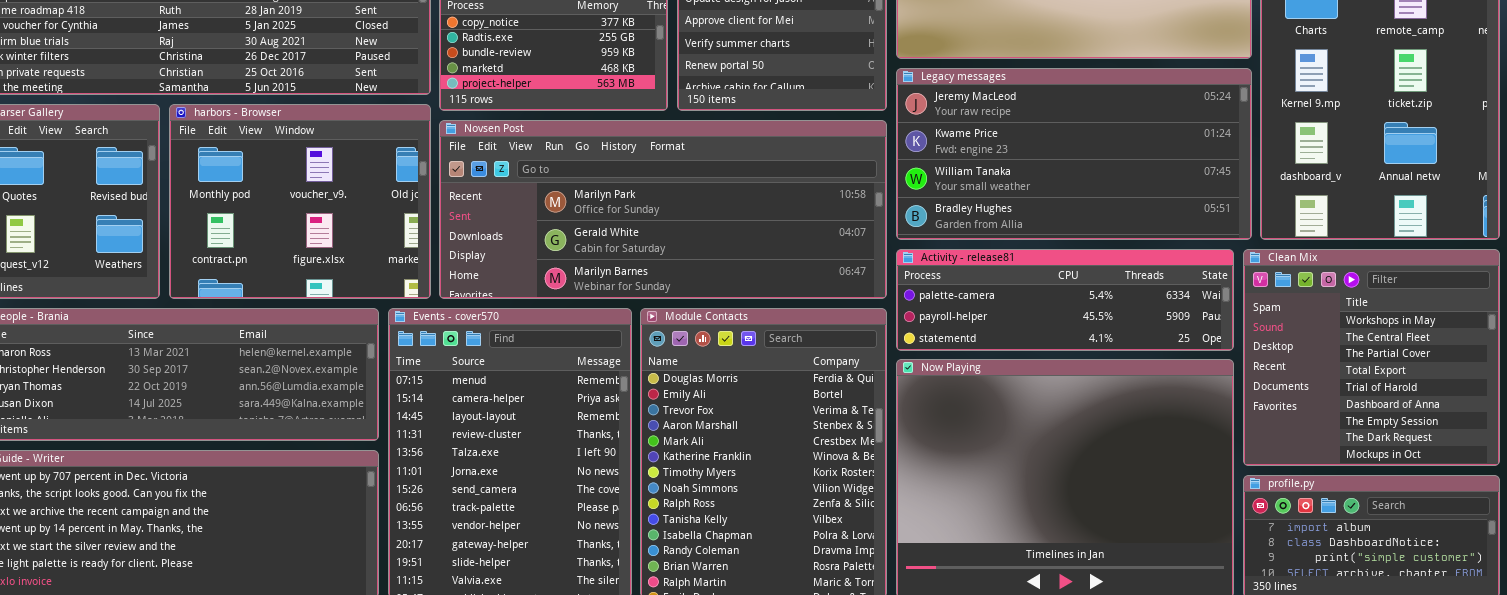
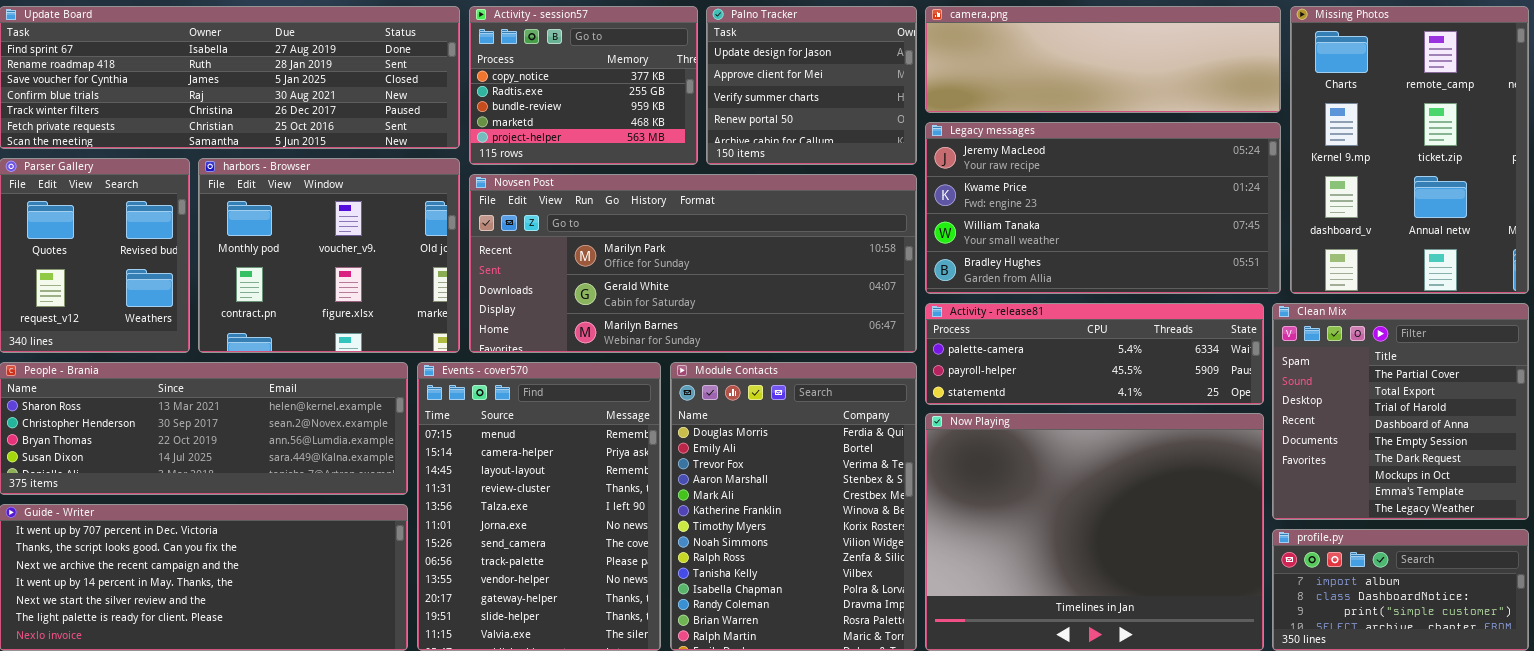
Clean Mix: [1243,249,1500,466] -> [1272,303,1529,520], scrolled down 2 rows

